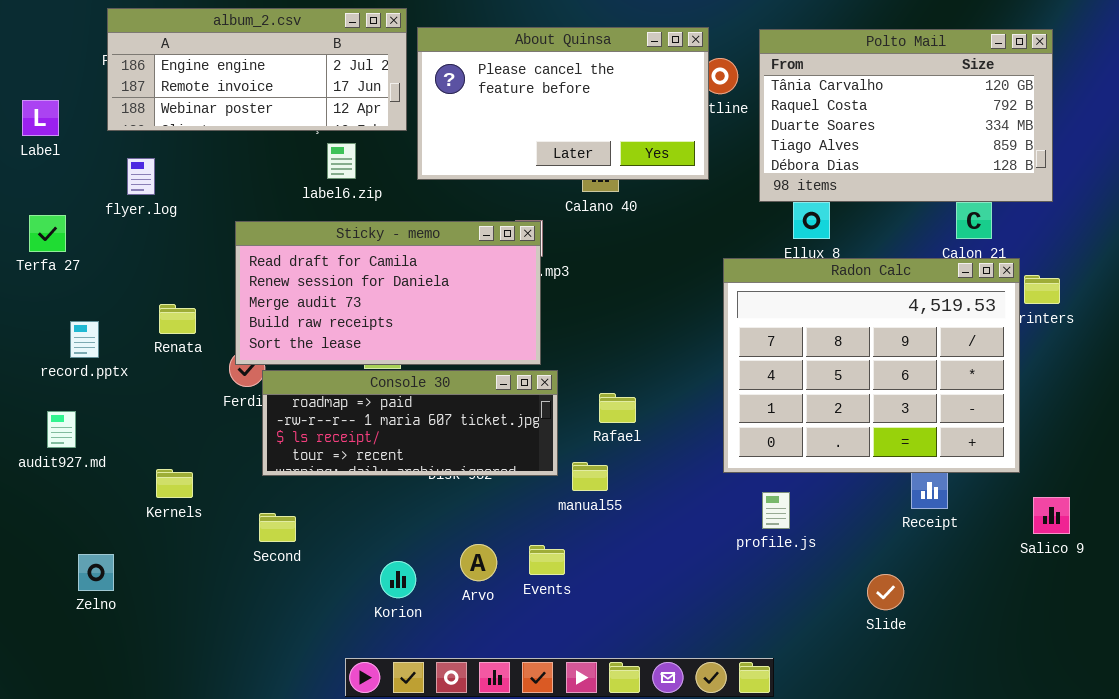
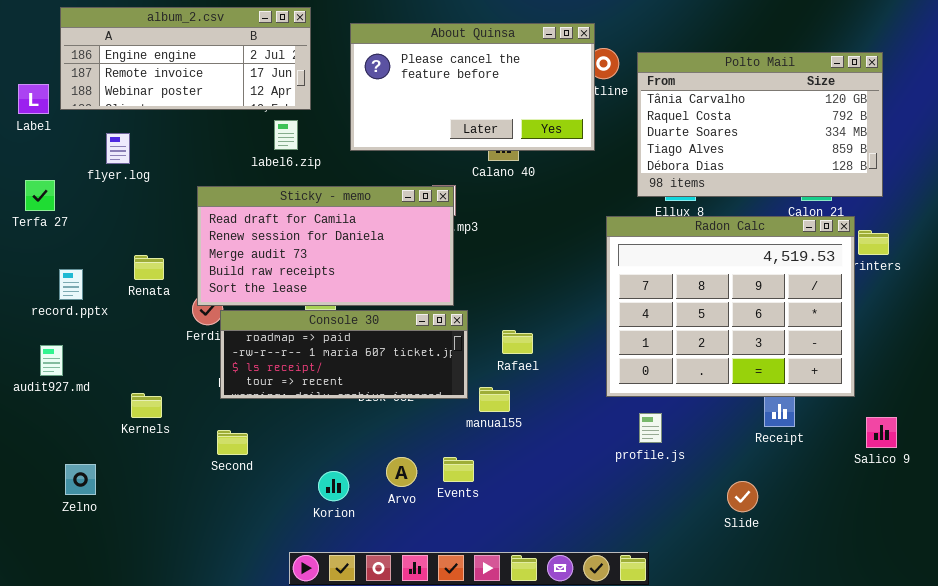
album_2.csv: [107,8,407,131] -> [60,7,311,110], moved
Polto Mail: [759,29,1053,202] -> [637,52,883,197], moved

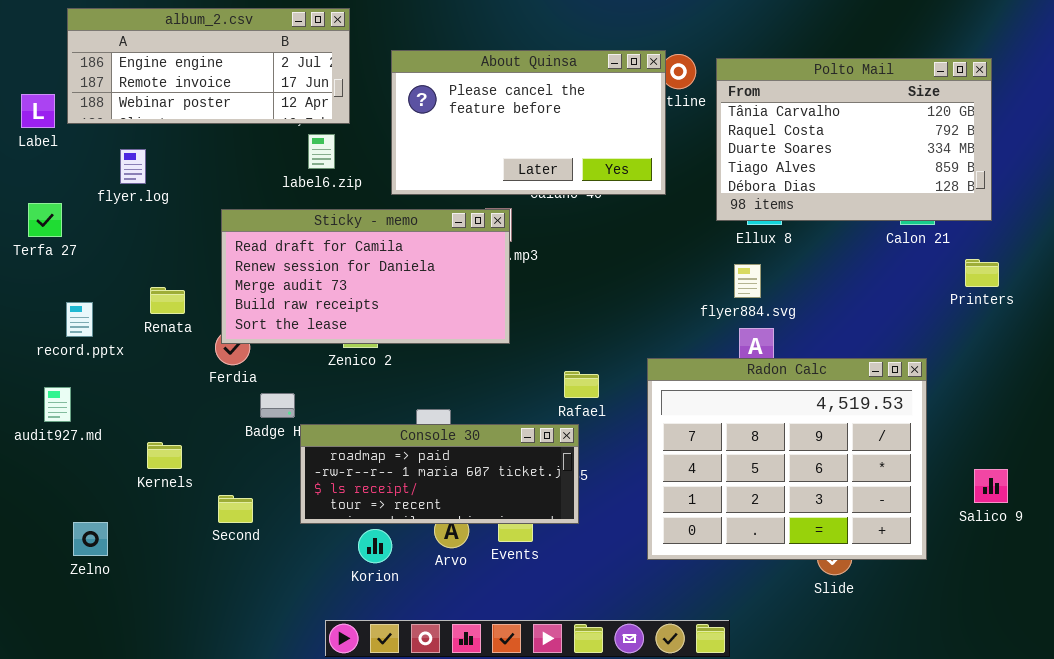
About Quinsa: [350,23,595,151] -> [391,50,666,195], moved
Radon Calc: [606,216,855,397] -> [647,358,927,560], moved
Console 30: [220,310,468,399] -> [300,424,579,524], moved
Second: [217,430,248,455] -> [218,495,253,523], moved

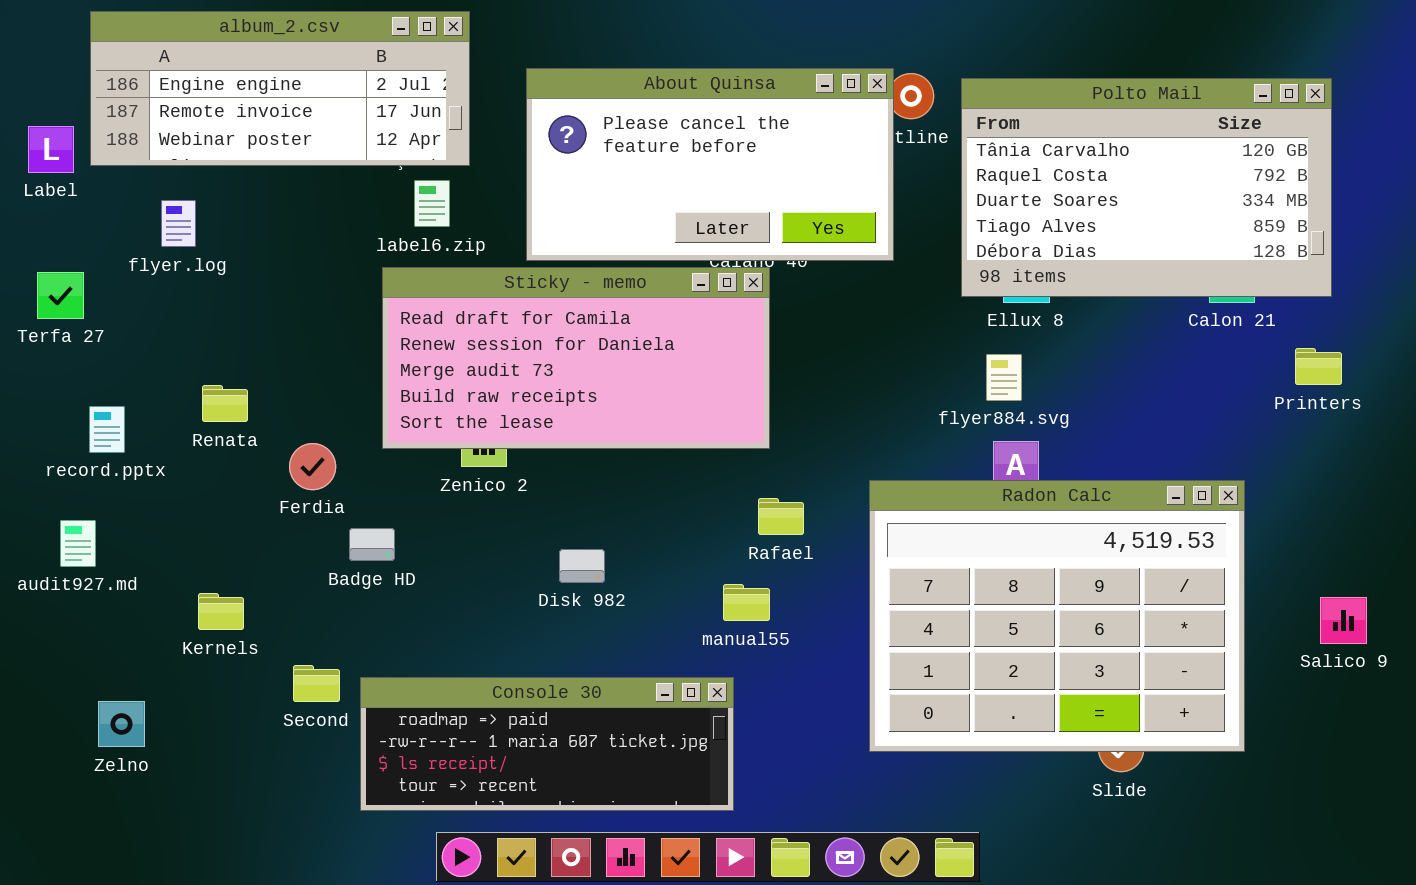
Sticky - memo: [221,209,510,344] -> [382,267,770,449], moved
Console 30: [300,424,579,524] -> [360,677,734,811], moved
Salico 9: [974,469,1008,503] -> [1320,597,1367,644], moved

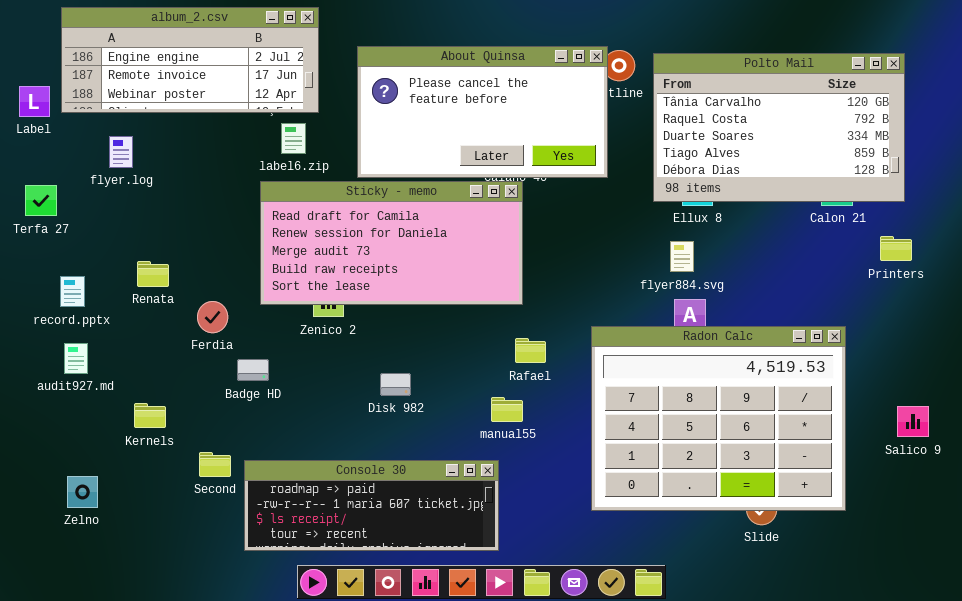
audit927.md: [60,520,96,567] -> [64,343,88,374], moved

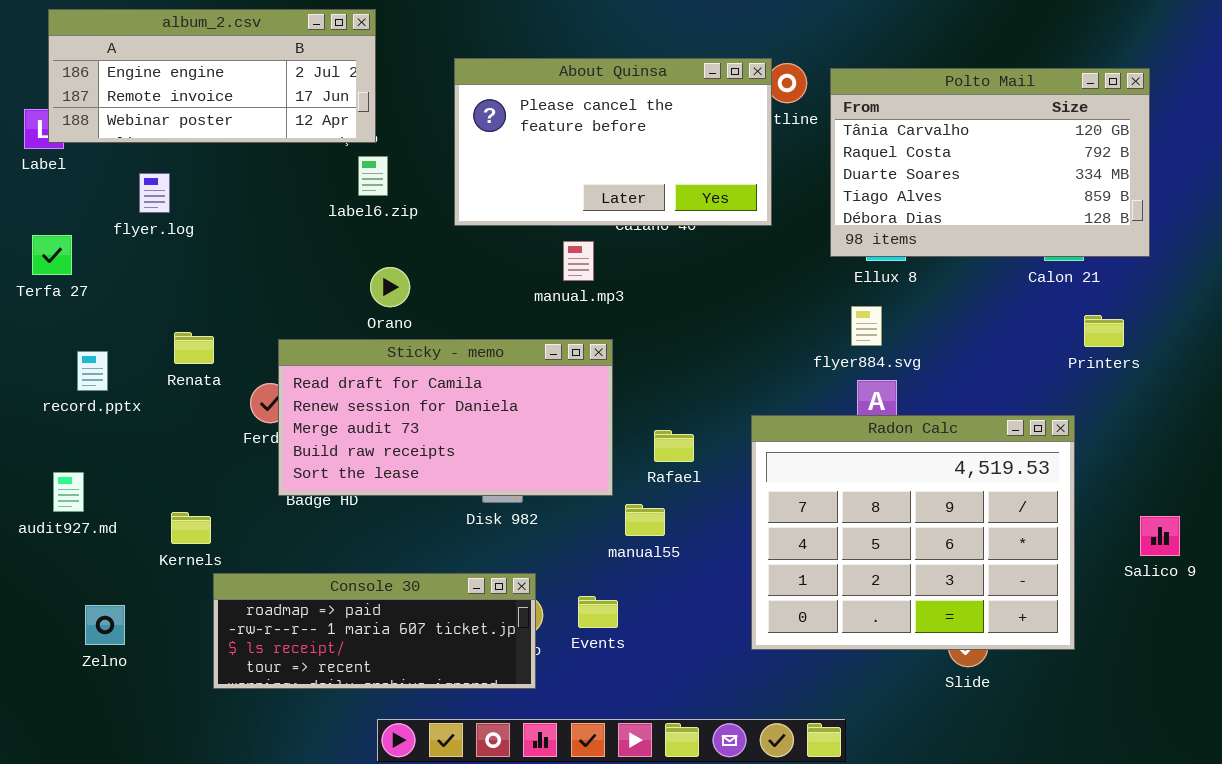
album_2.csv: [61,7,319,113] -> [48,9,376,143], moved
Sticky - memo: [260,181,523,305] -> [278,339,613,496], moved
Printers: [880,236,912,261] -> [1084,315,1124,347], moved
audit927.md: [64,343,88,374] -> [53,472,84,512], moved
Console 30: [244,460,499,551] -> [213,573,536,689], moved

